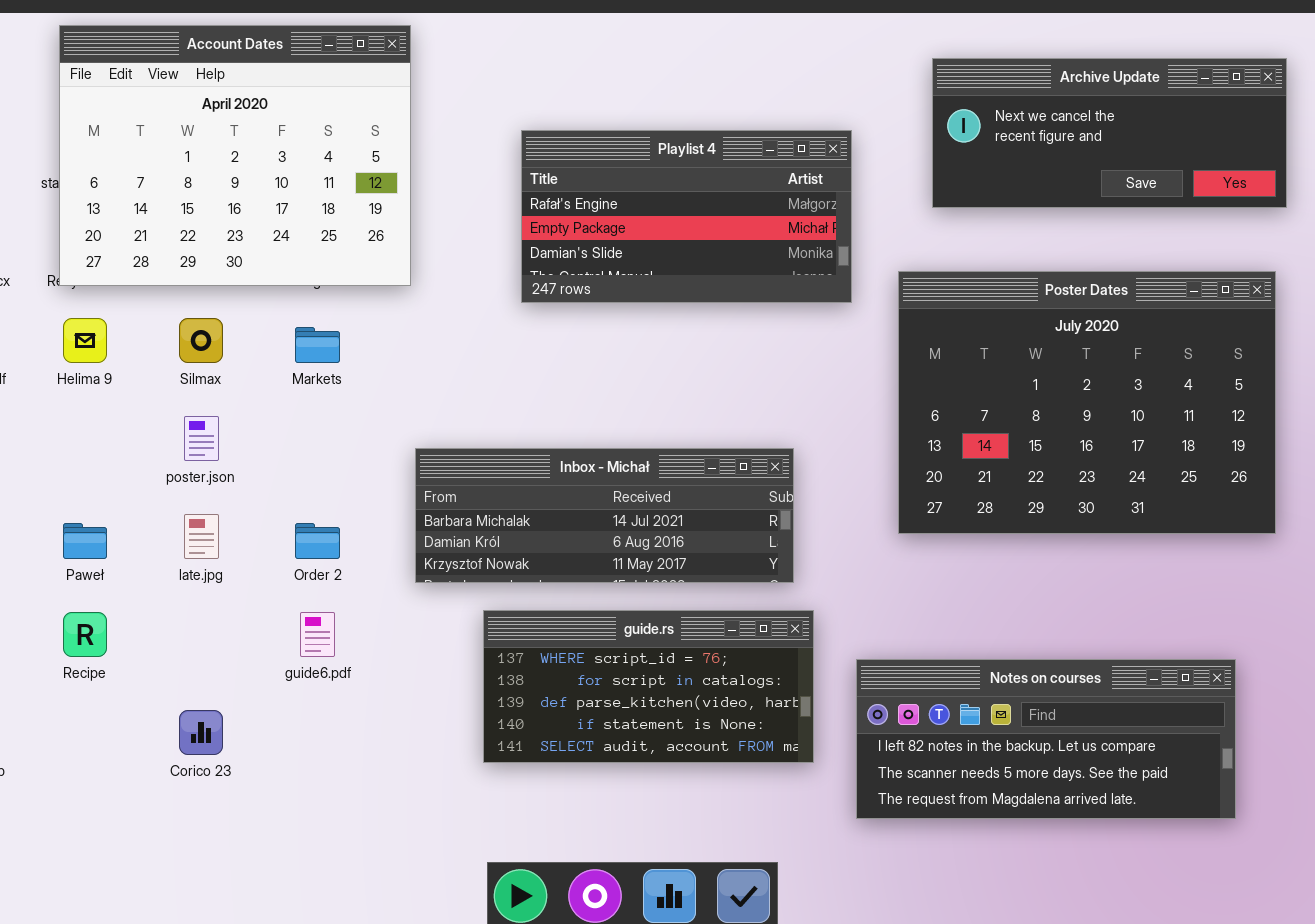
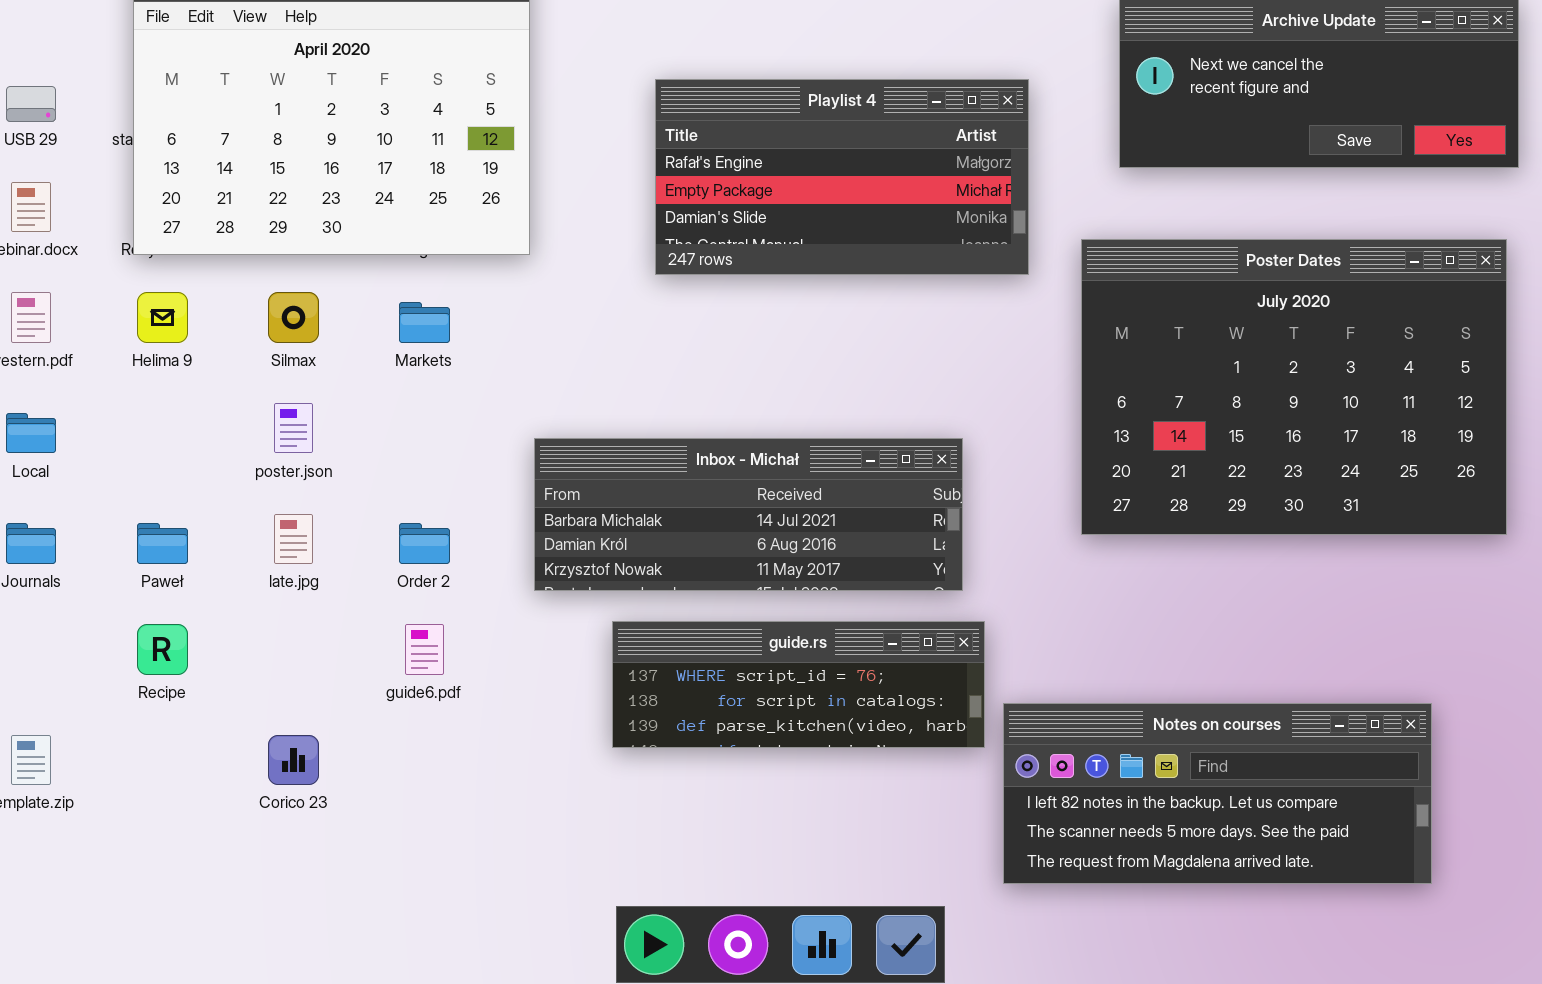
guide.rs: [483,610,814,763] -> [612,621,985,748], resized
Notes on courses: [856,659,1236,819] -> [1003,703,1432,884], moved

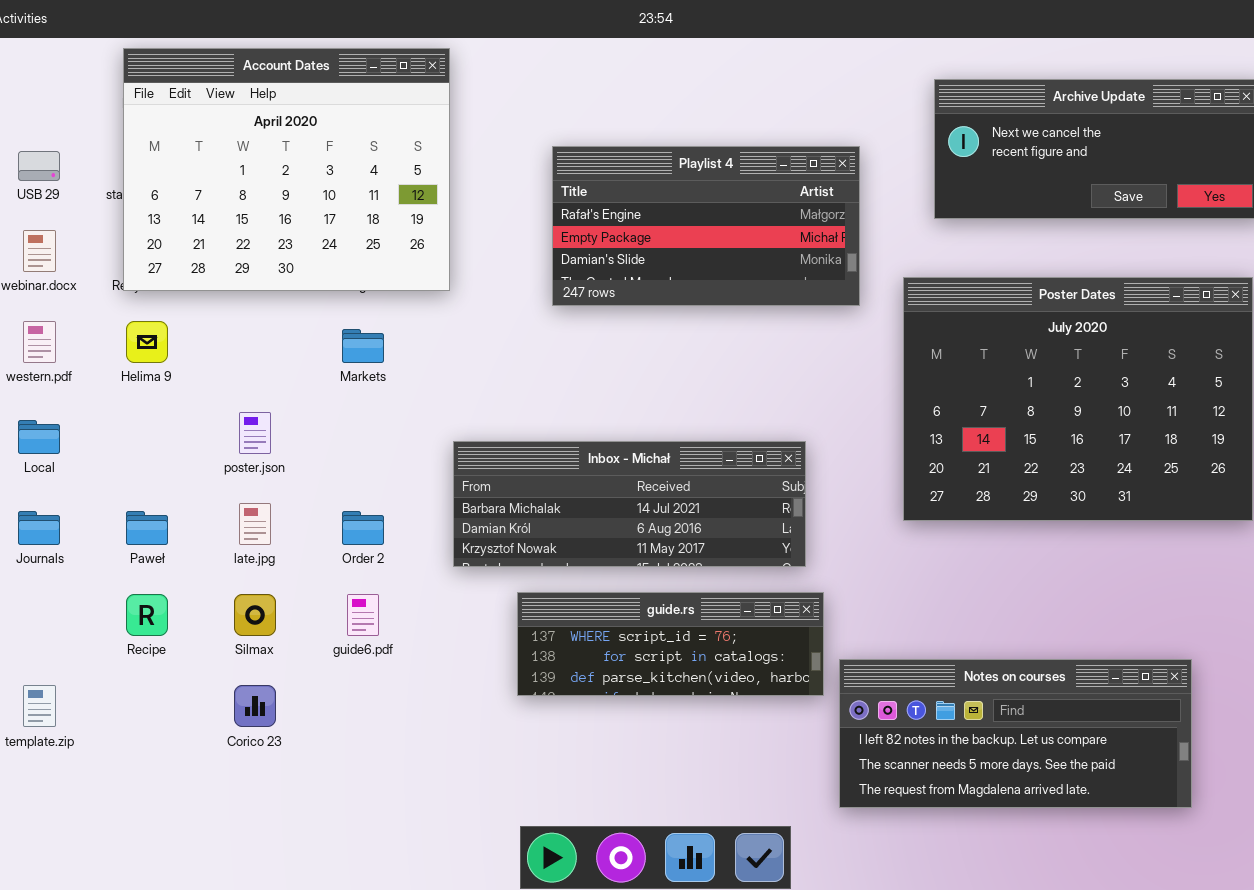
Silmax: [268,292,319,343] -> [234,594,276,636], moved

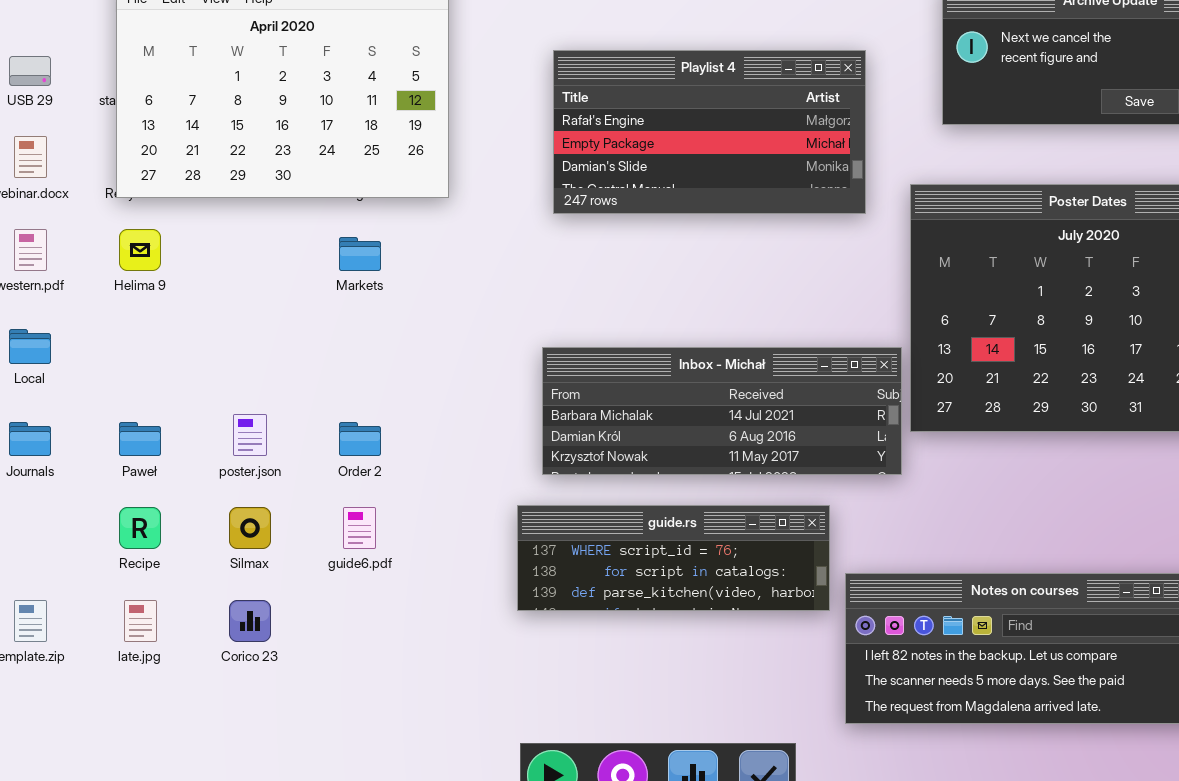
poster.json: [239,412,271,454] -> [233,414,267,456], moved
Inbox - Michał: [453,441,806,567] -> [542,347,902,475], moved
late.jpg: [239,503,271,545] -> [124,600,157,642], moved

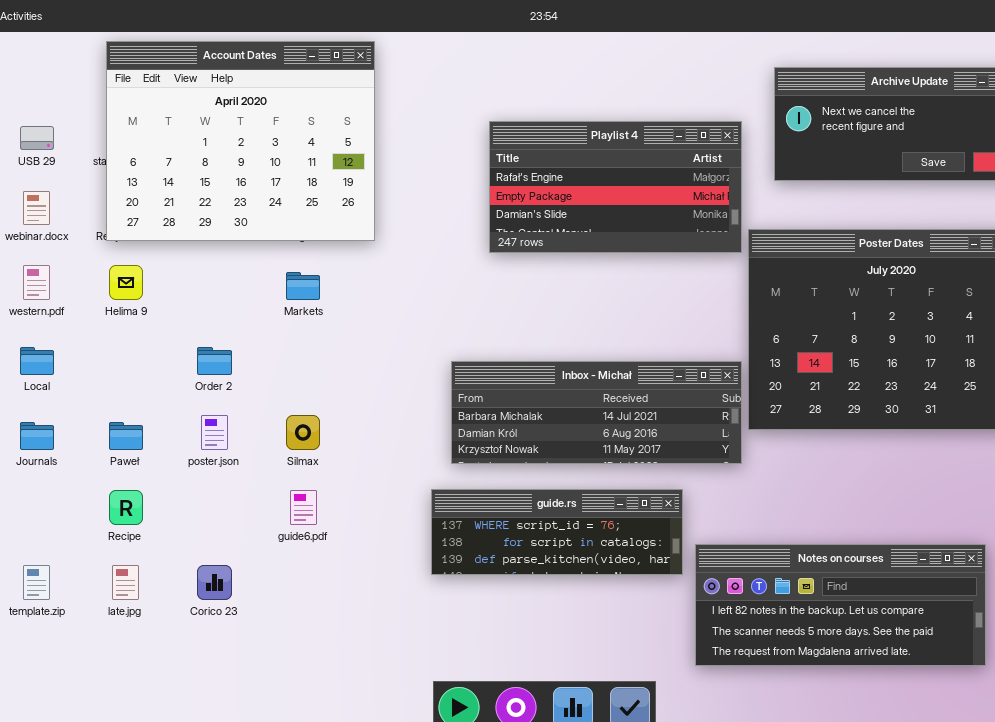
Playlist 4: [553,50,866,214] -> [489,121,742,253], moved
Order 2: [339,422,381,456] -> [197,347,232,375], moved
Silmax: [229,507,271,549] -> [286,415,320,450], moved

